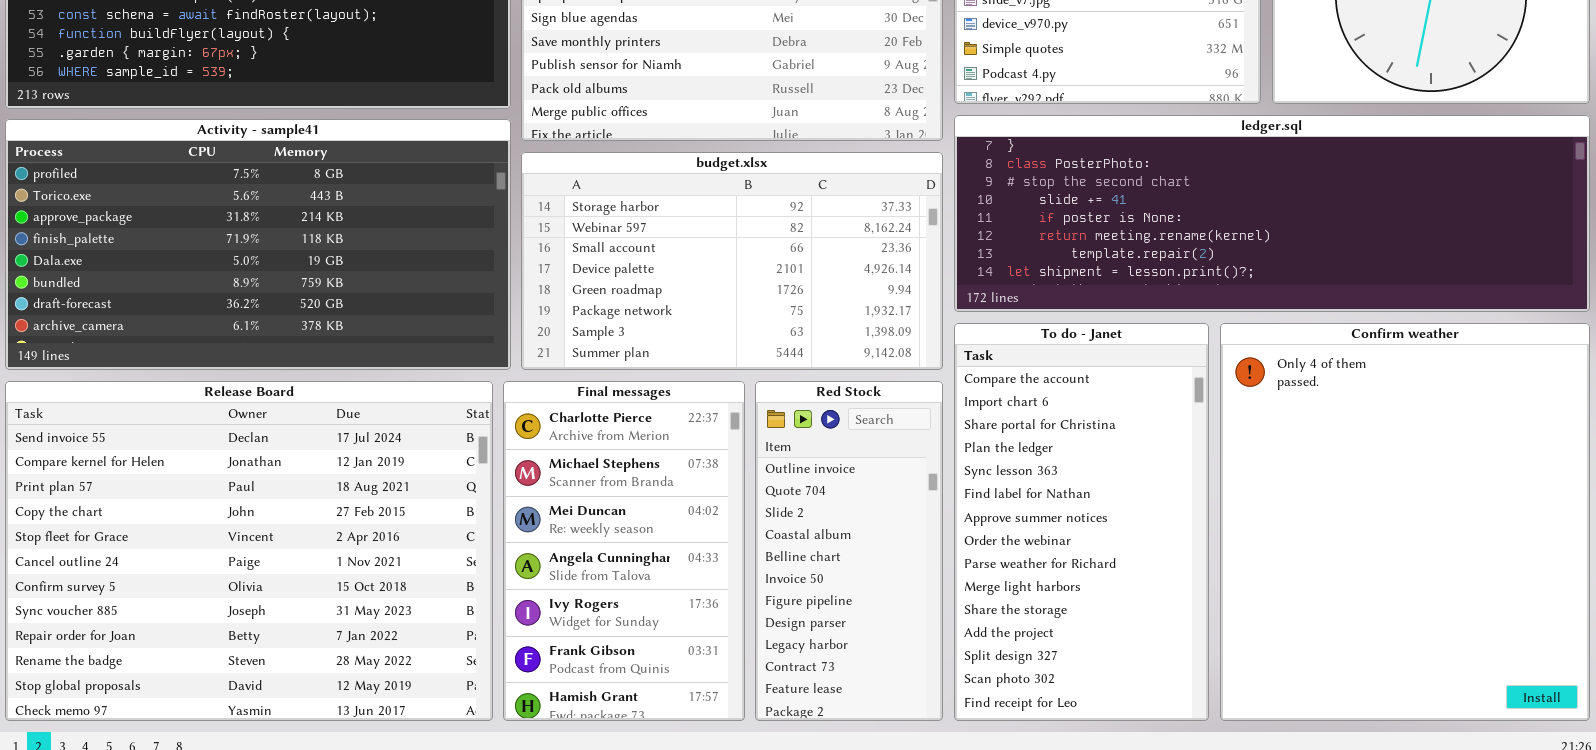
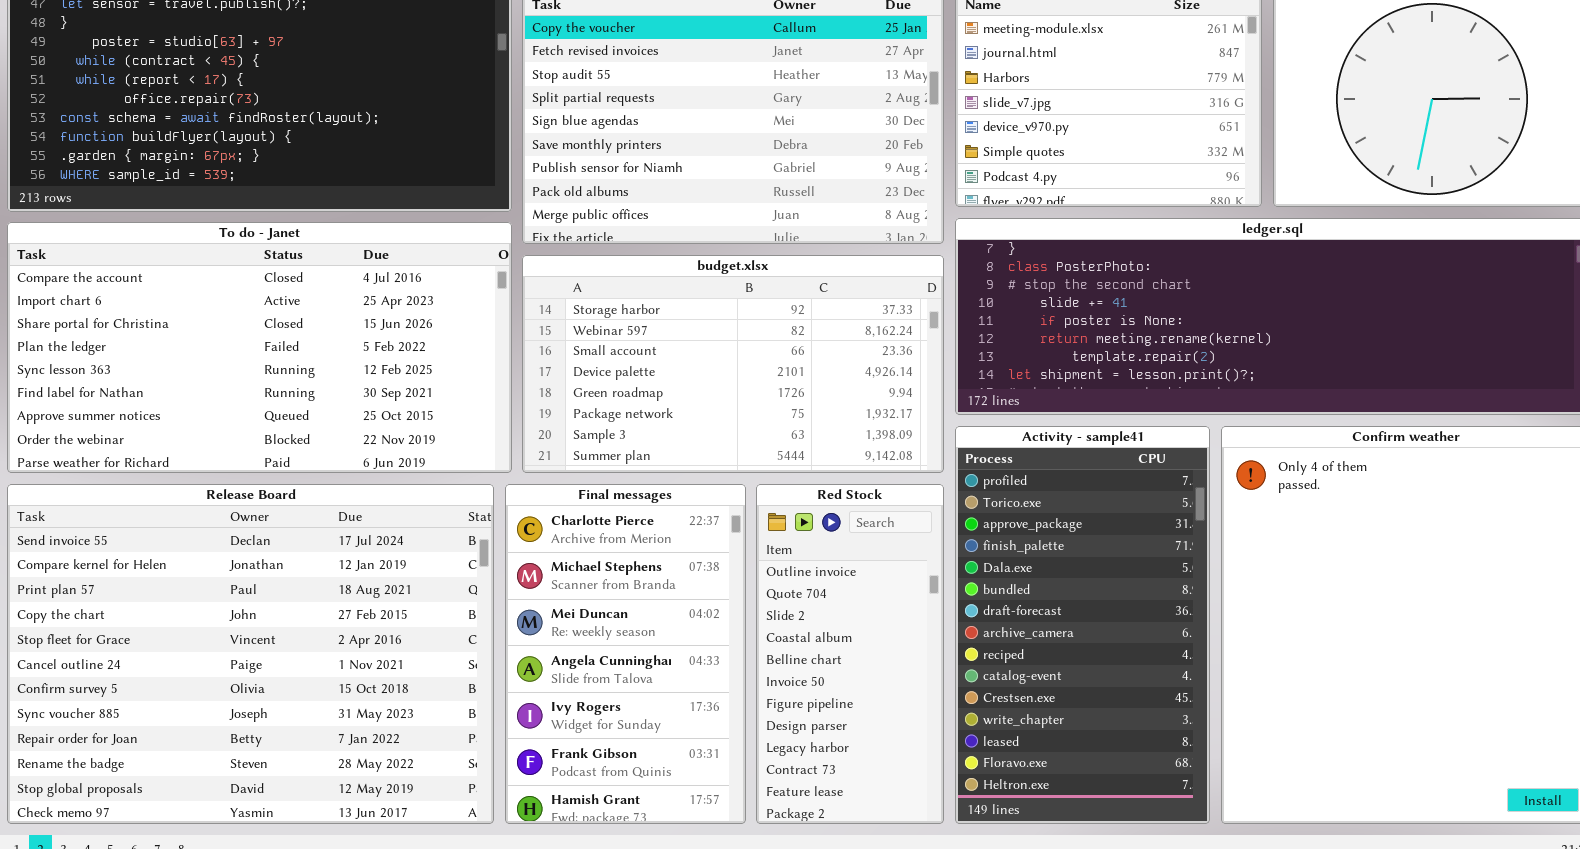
Activity - sample41: [5,119,511,370] -> [955,426,1210,824], moved, resized
To do - Janet: [954,323,1209,721] -> [7,222,512,473], moved, resized

